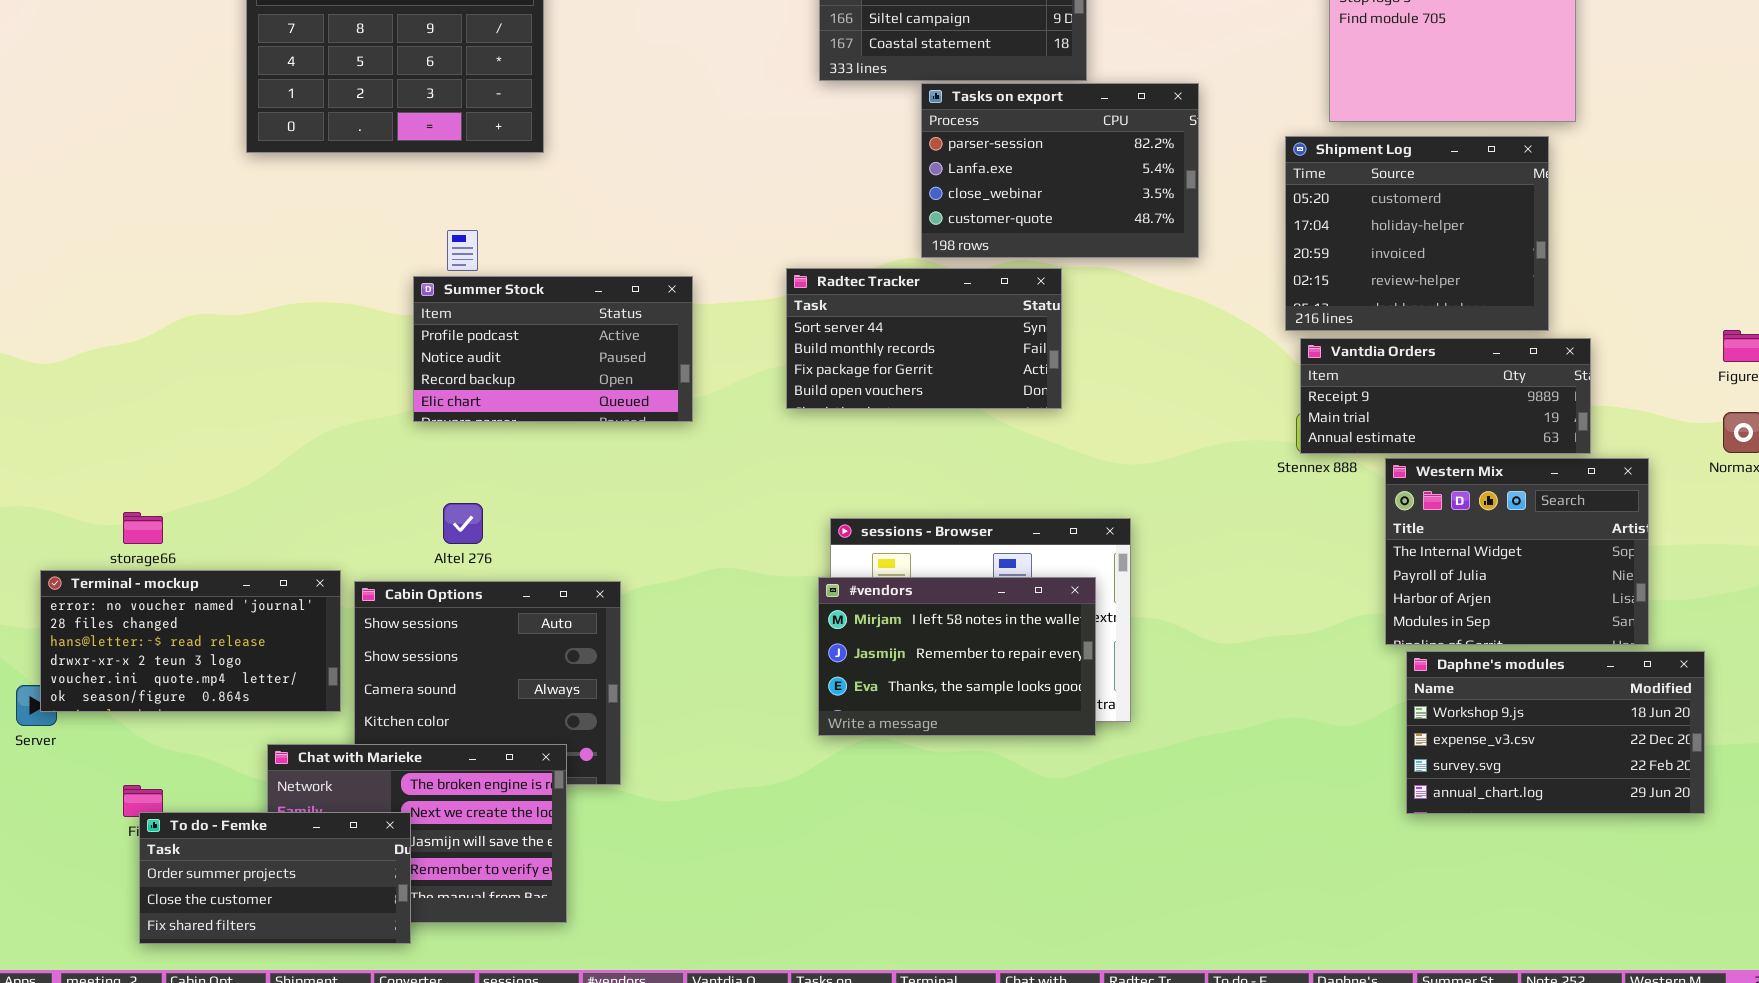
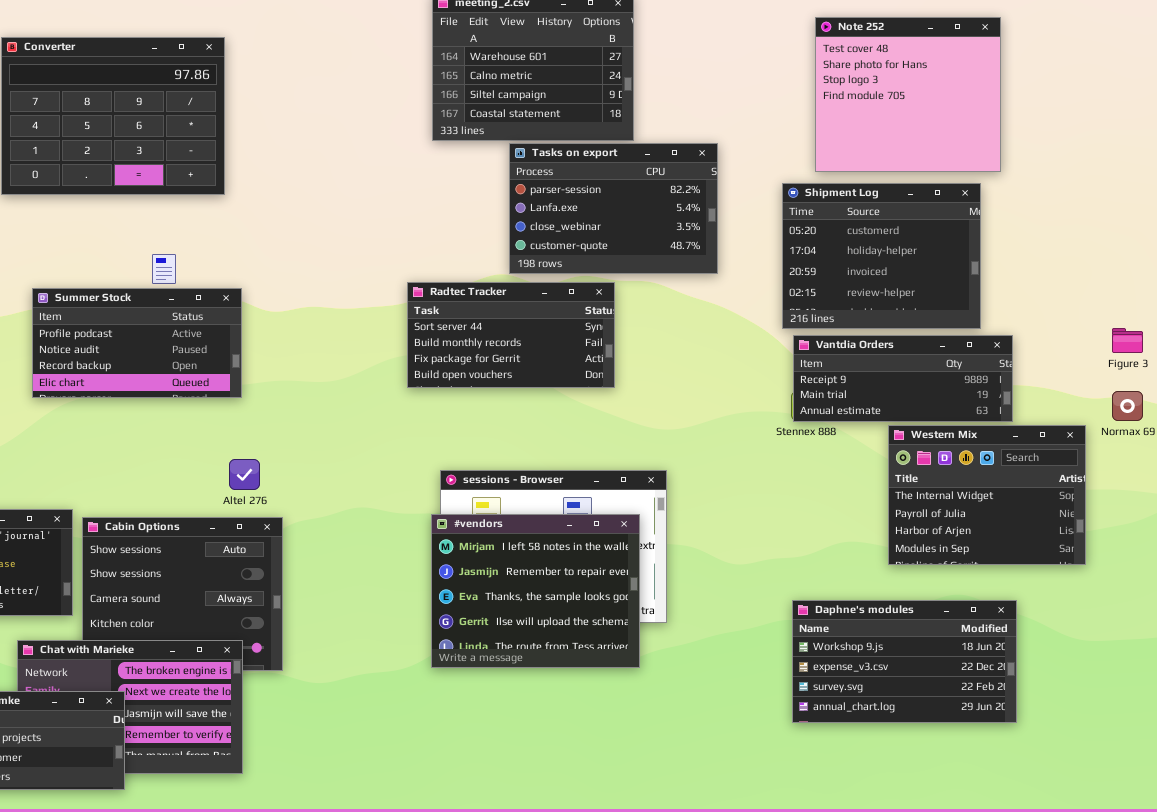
Summer Stock: [413,276,693,422] -> [32,288,242,398], moved
Western Mix: [1385,458,1649,645] -> [888,425,1086,565], moved
Altel 276: [443,503,483,544] -> [229,459,260,490], moved
#vendors: [818,577,1096,736] -> [431,514,640,668], resized
Daphne's modules: [1406,651,1705,814] -> [792,600,1017,723], moved

